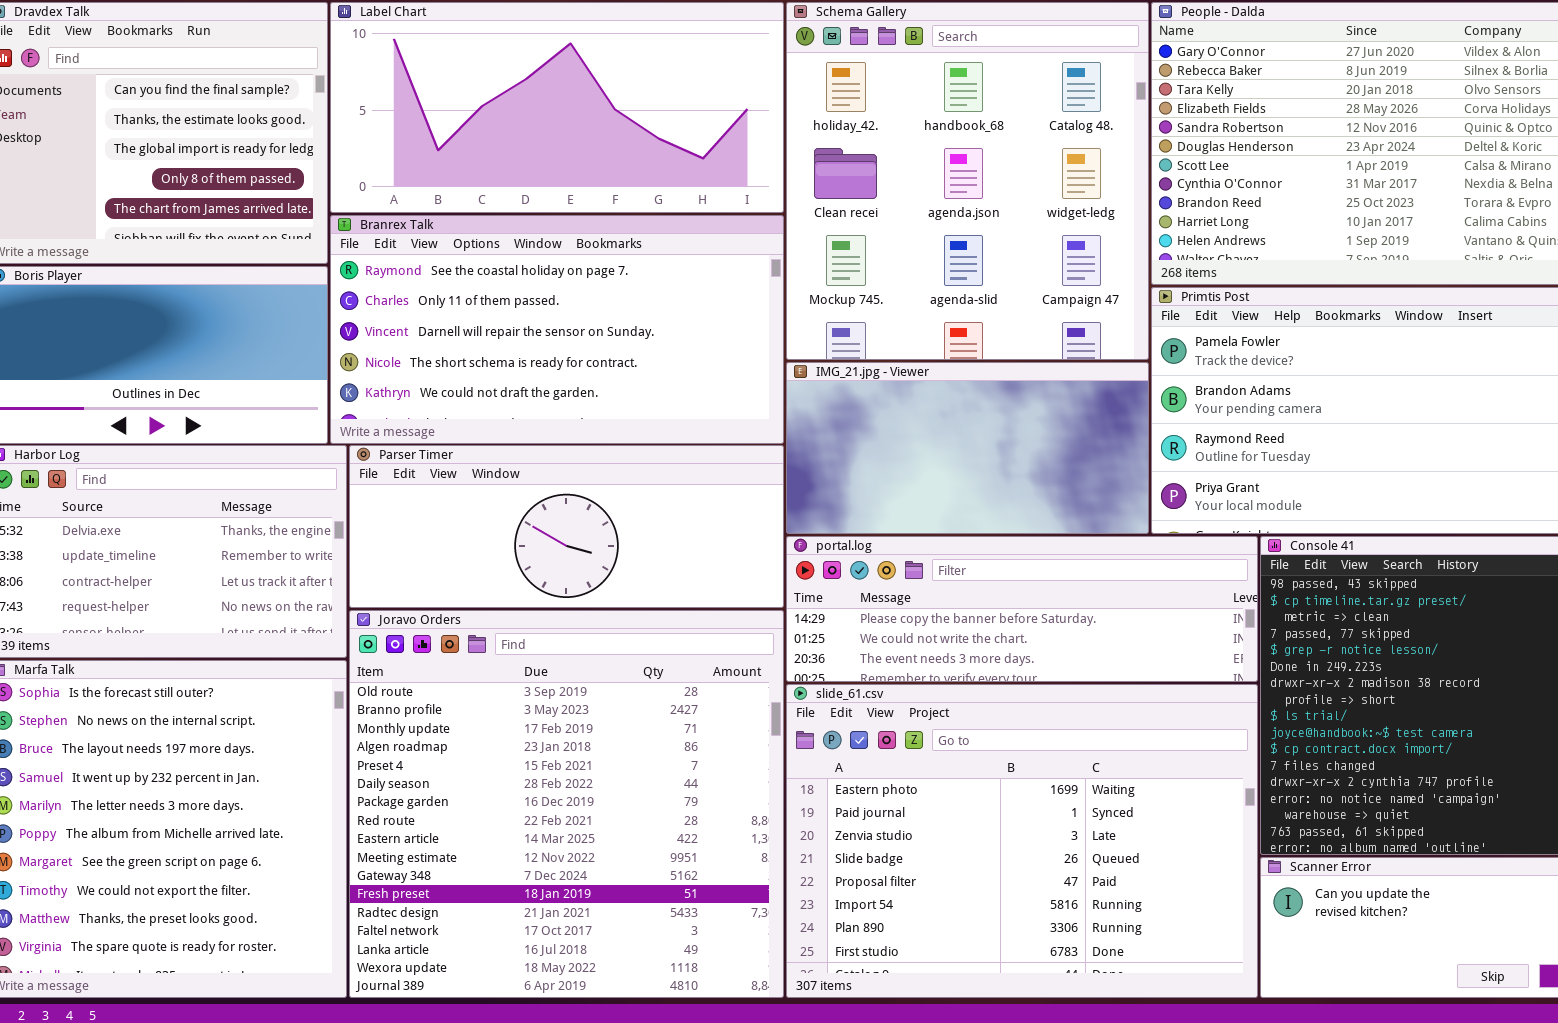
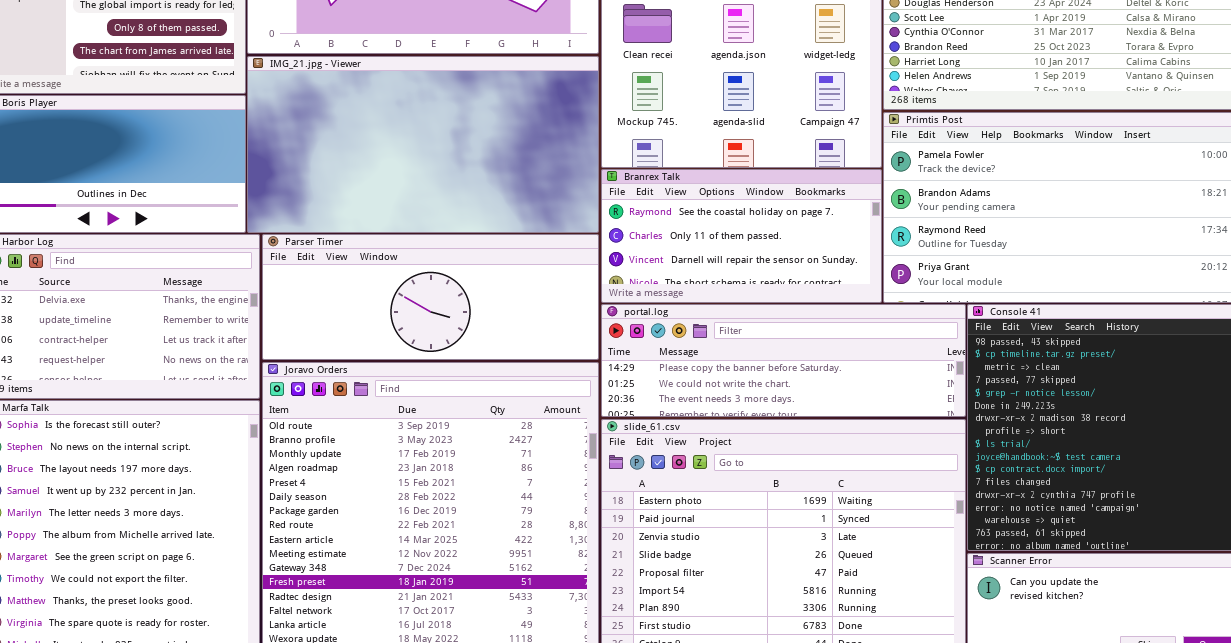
Branrex Talk: [330,215,784,444] -> [601,169,882,303], moved, resized
IMG_21.jpg - Viewer: [786,362,1149,534] -> [247,56,599,233], moved, resized

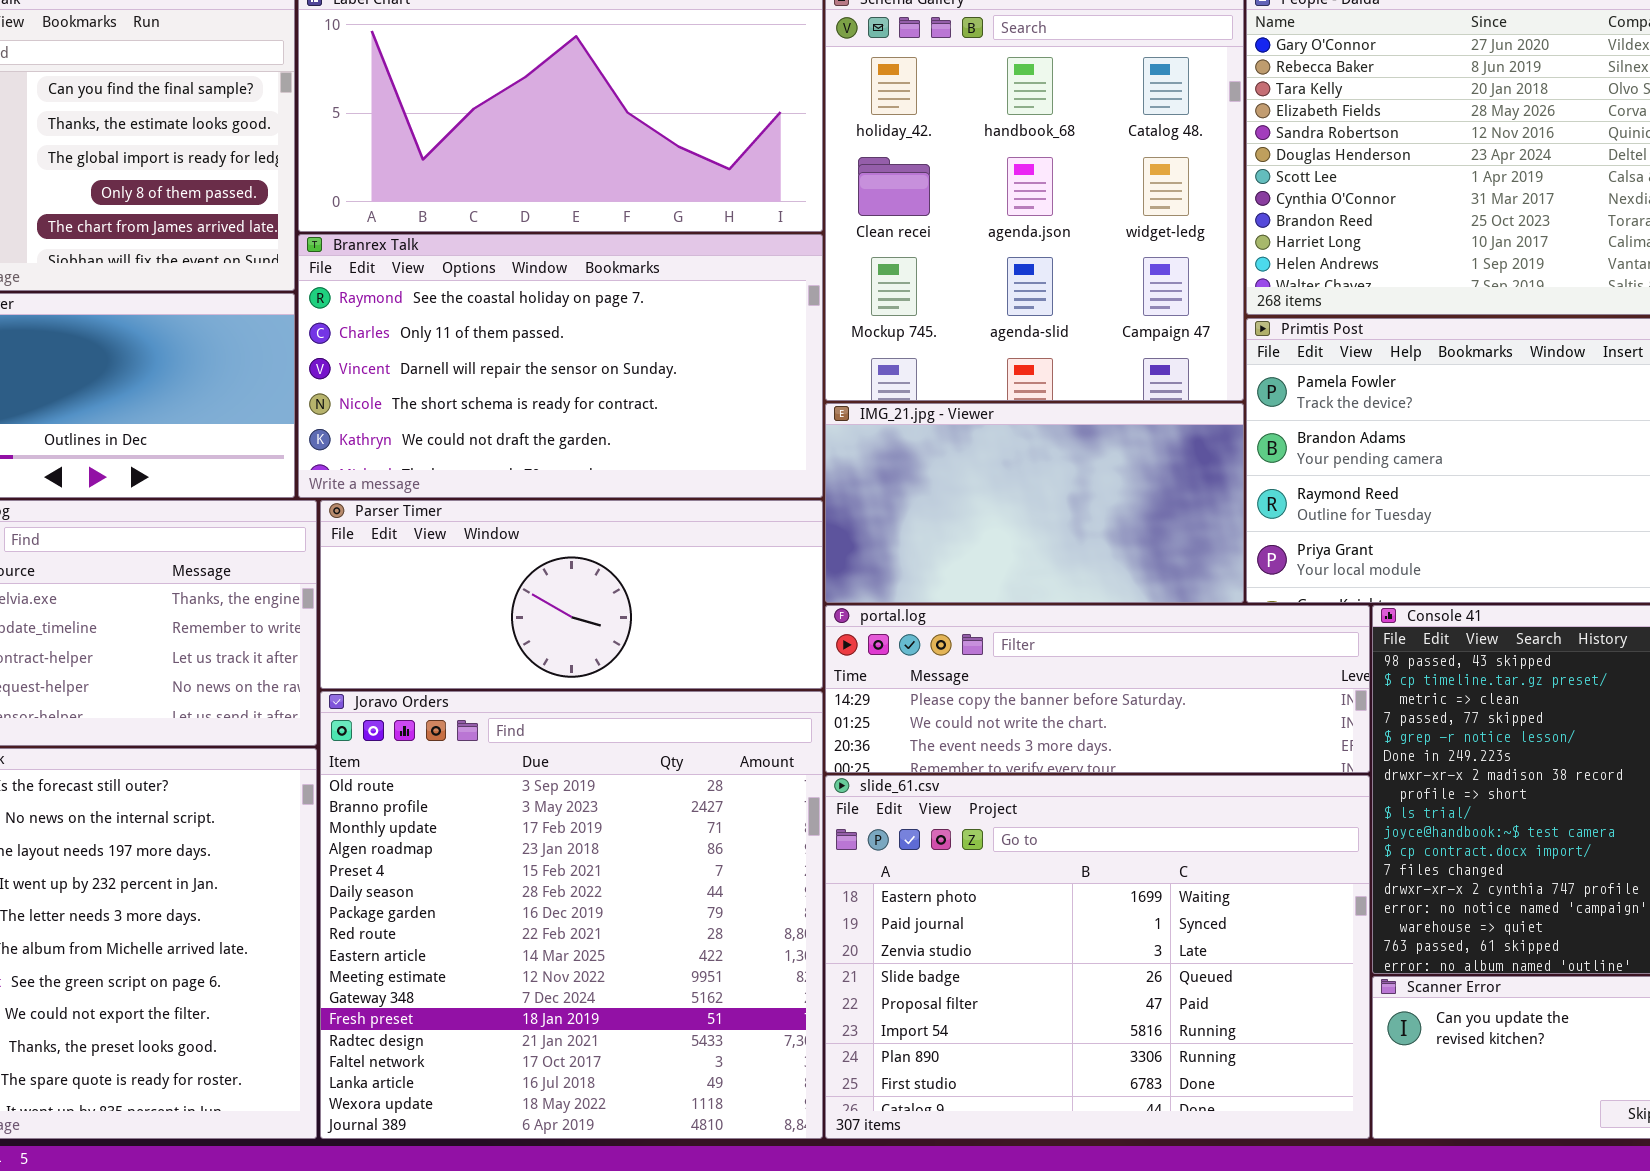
IMG_21.jpg - Viewer: [247,56,599,233] -> [825,403,1244,603], moved, resized
Branrex Talk: [601,169,882,303] -> [298,234,823,498], moved, resized

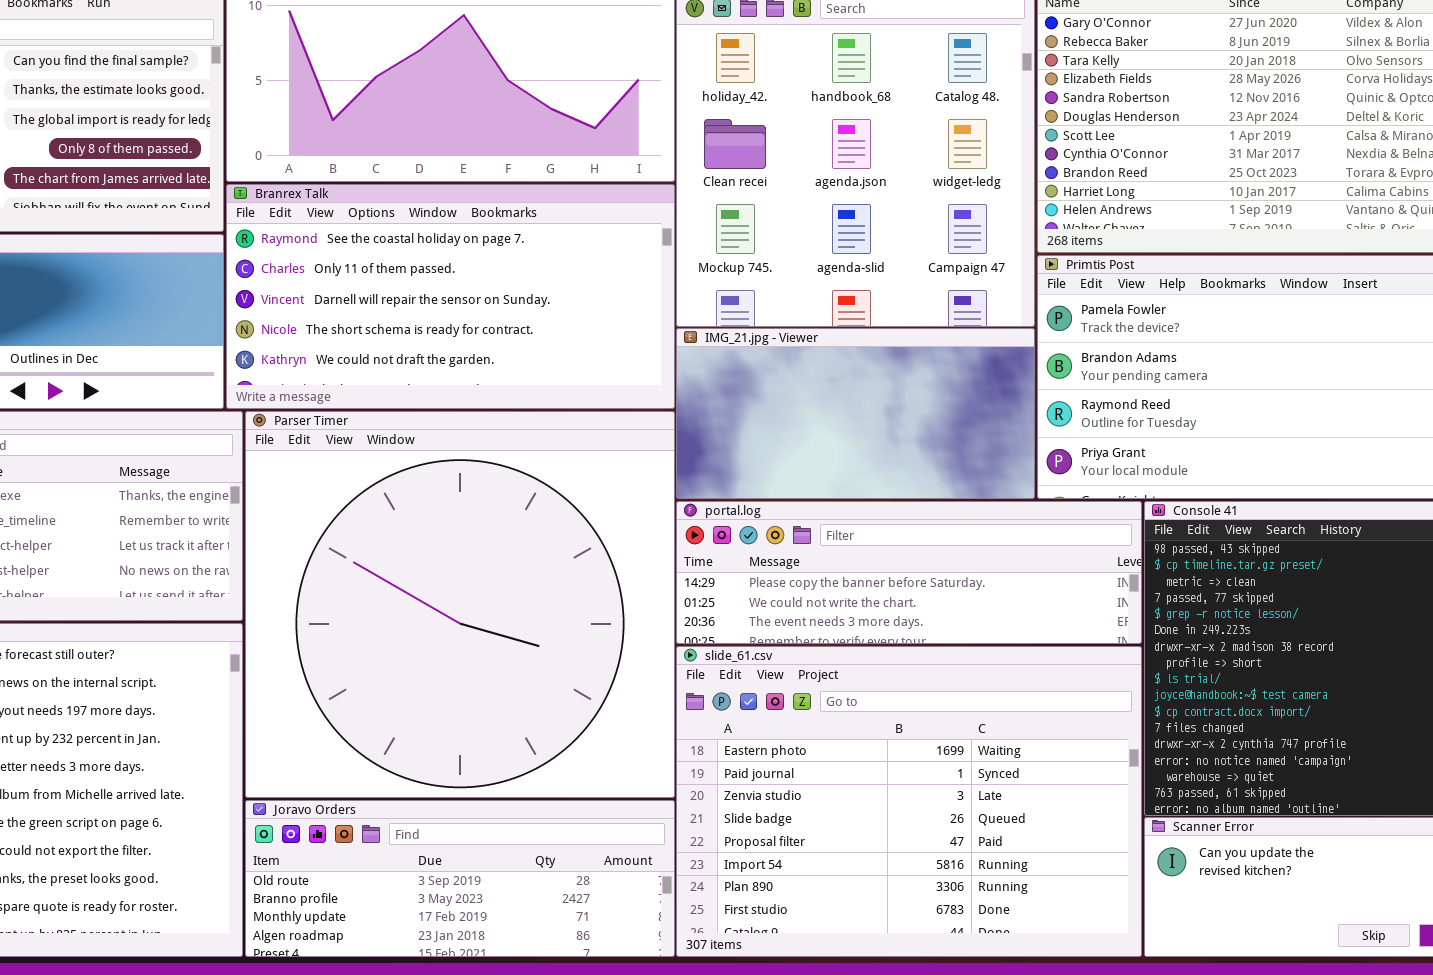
Parser Timer: [320,500,823,689] -> [245,411,675,798], resized
Joravo Orders: [320,691,823,1139] -> [245,800,675,957], resized

